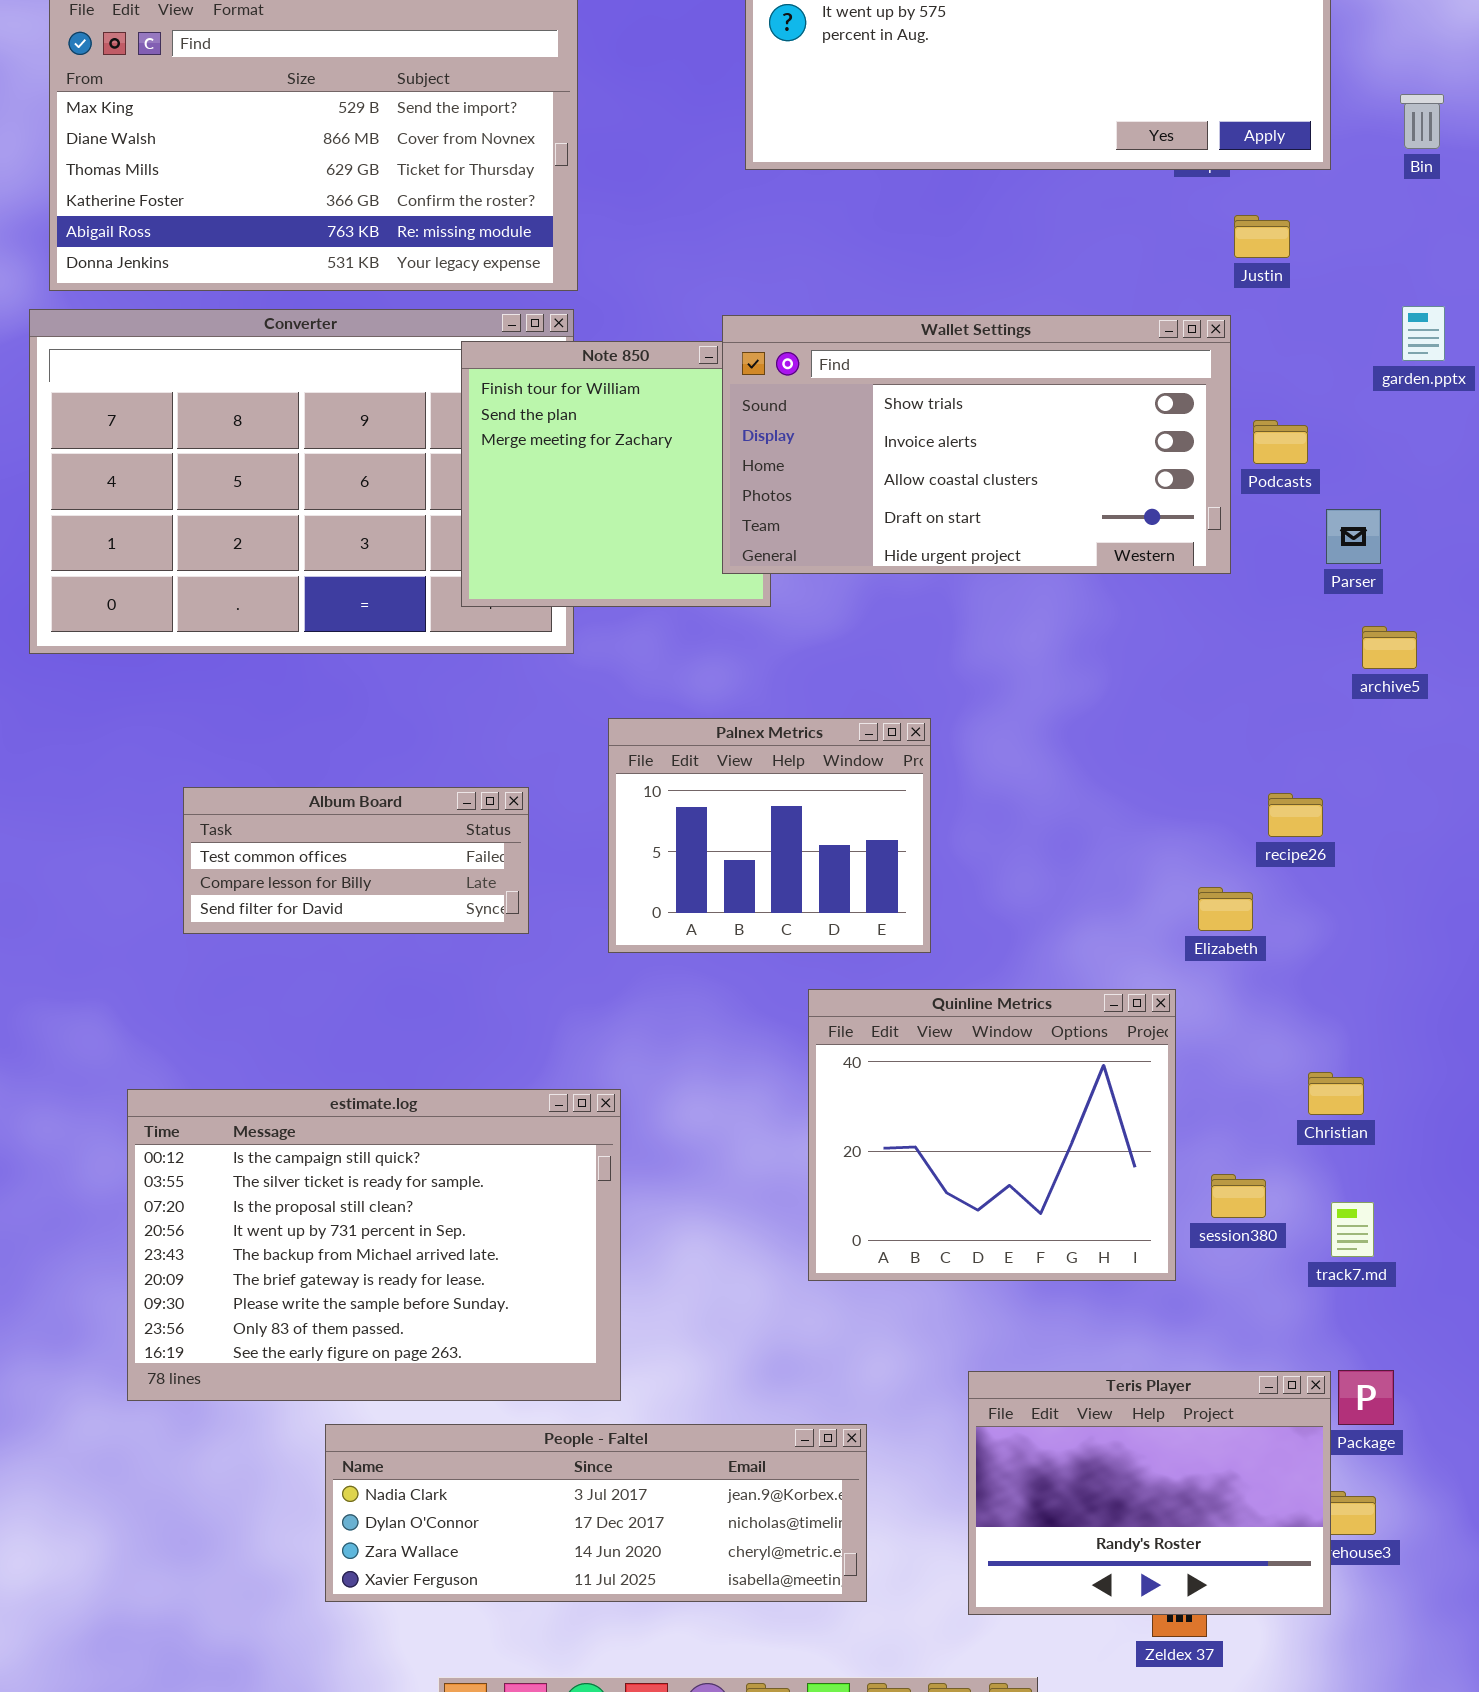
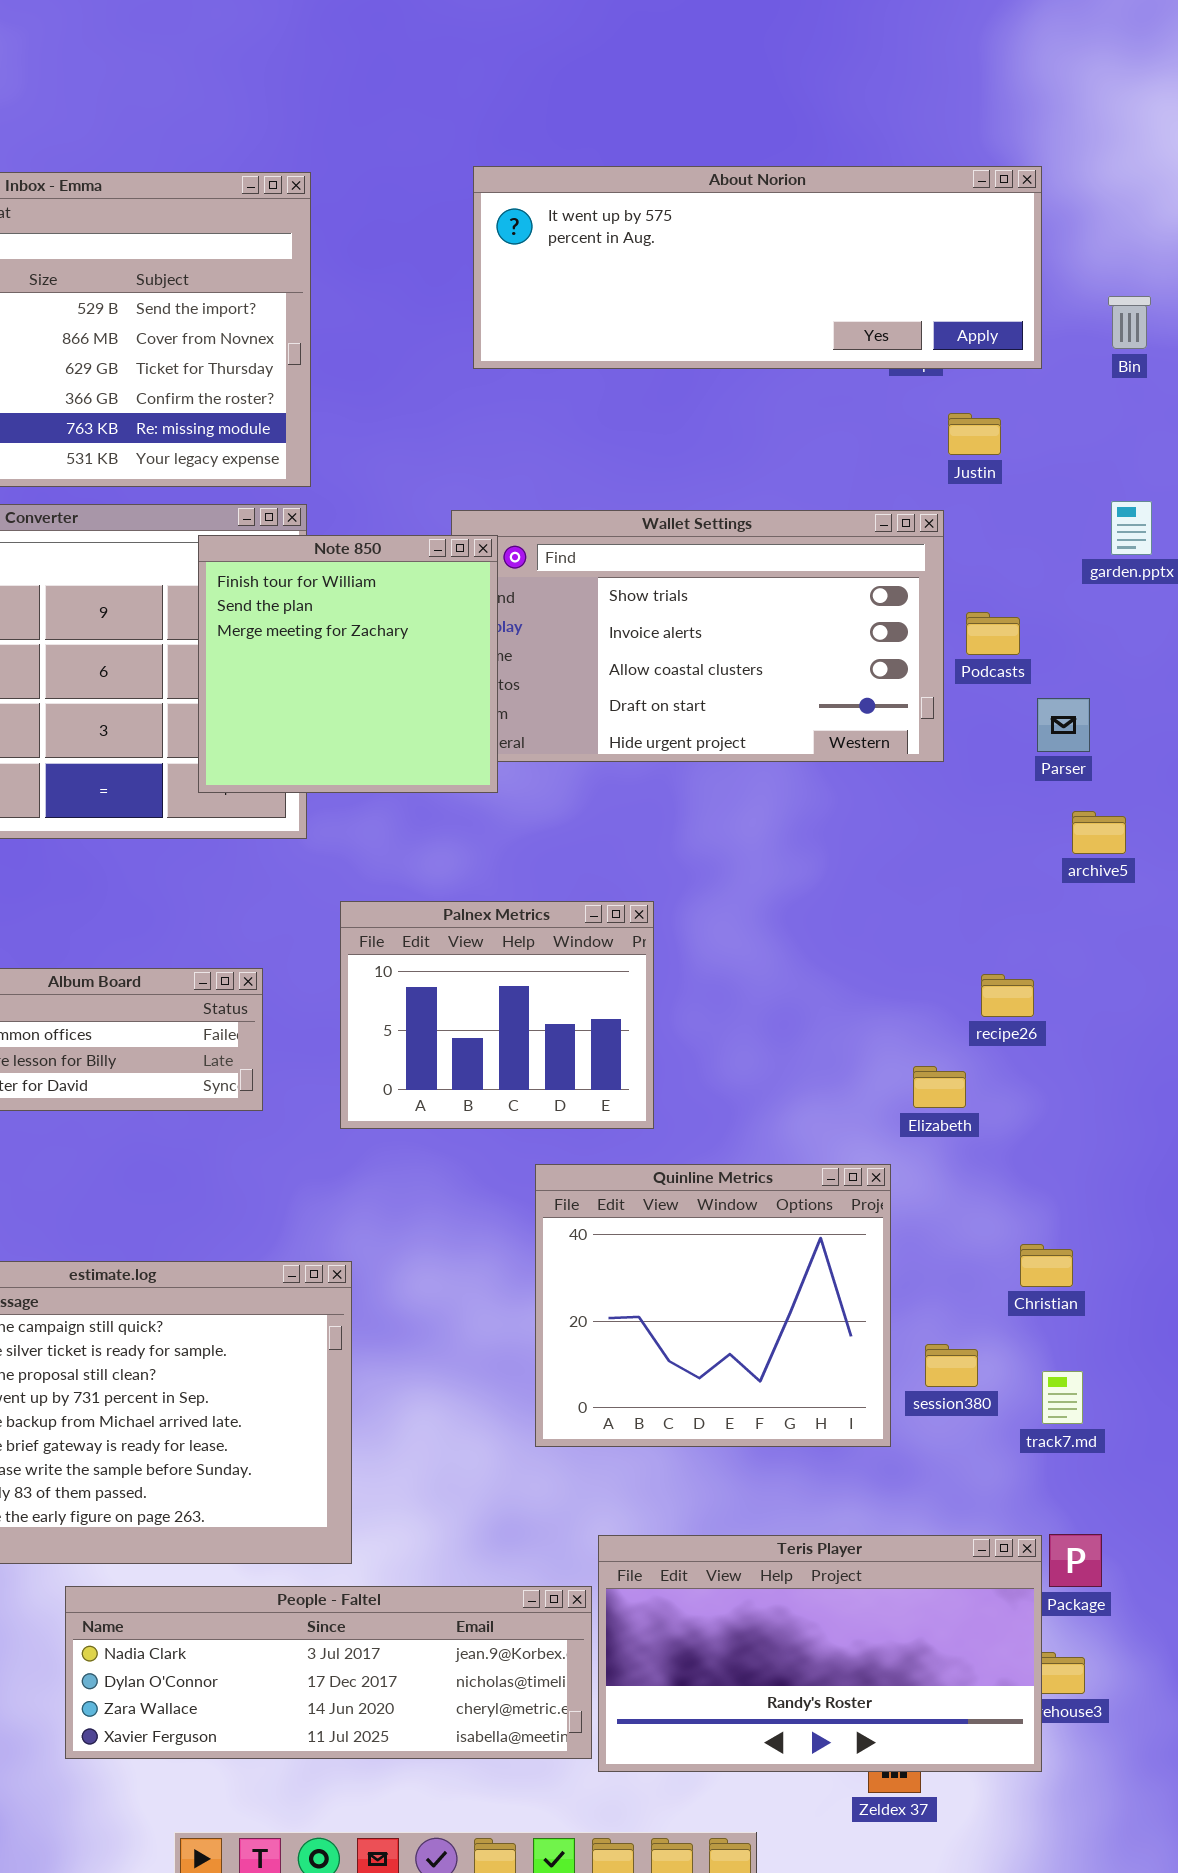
Note 850: [461,341,771,607] -> [198,535,498,793], raised
Teris Player: [968,1371,1331,1615] -> [598,1535,1042,1772], resized

